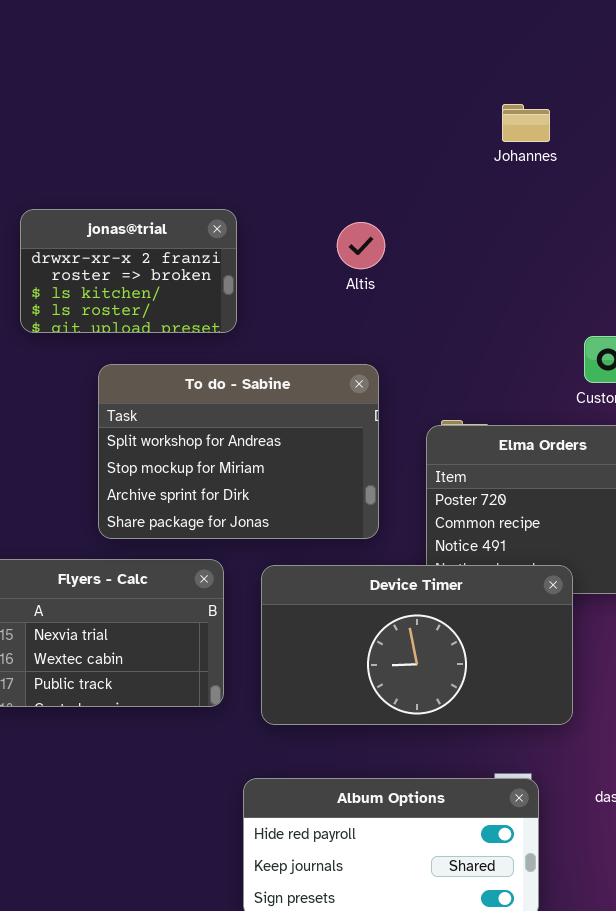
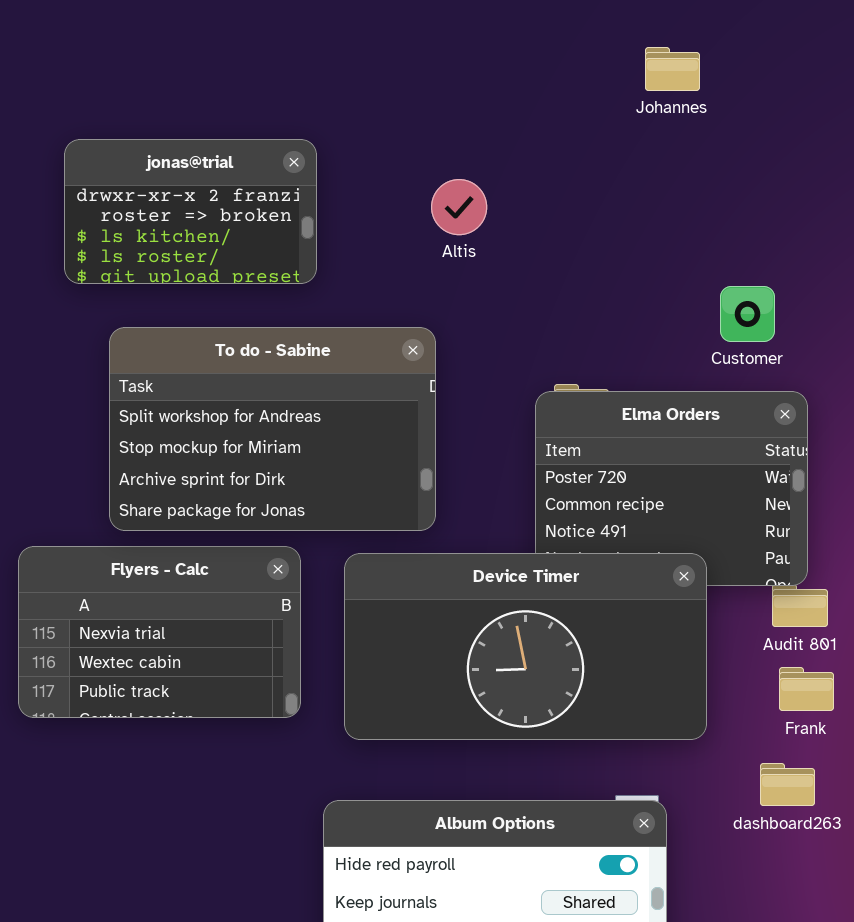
Johannes: [502,104,550,142] -> [645,47,700,91], moved
Altis: [337,222,385,269] -> [431,179,487,235], moved
To do - Sabine: [98,364,379,539] -> [109,327,436,531], moved

